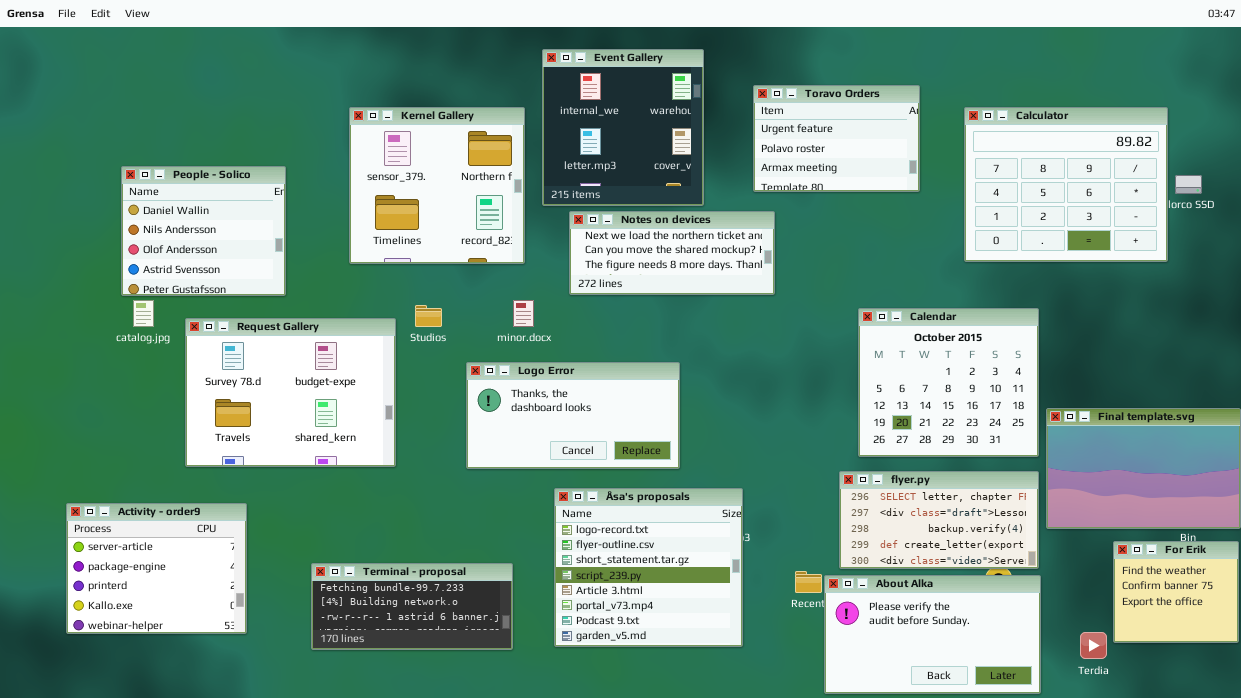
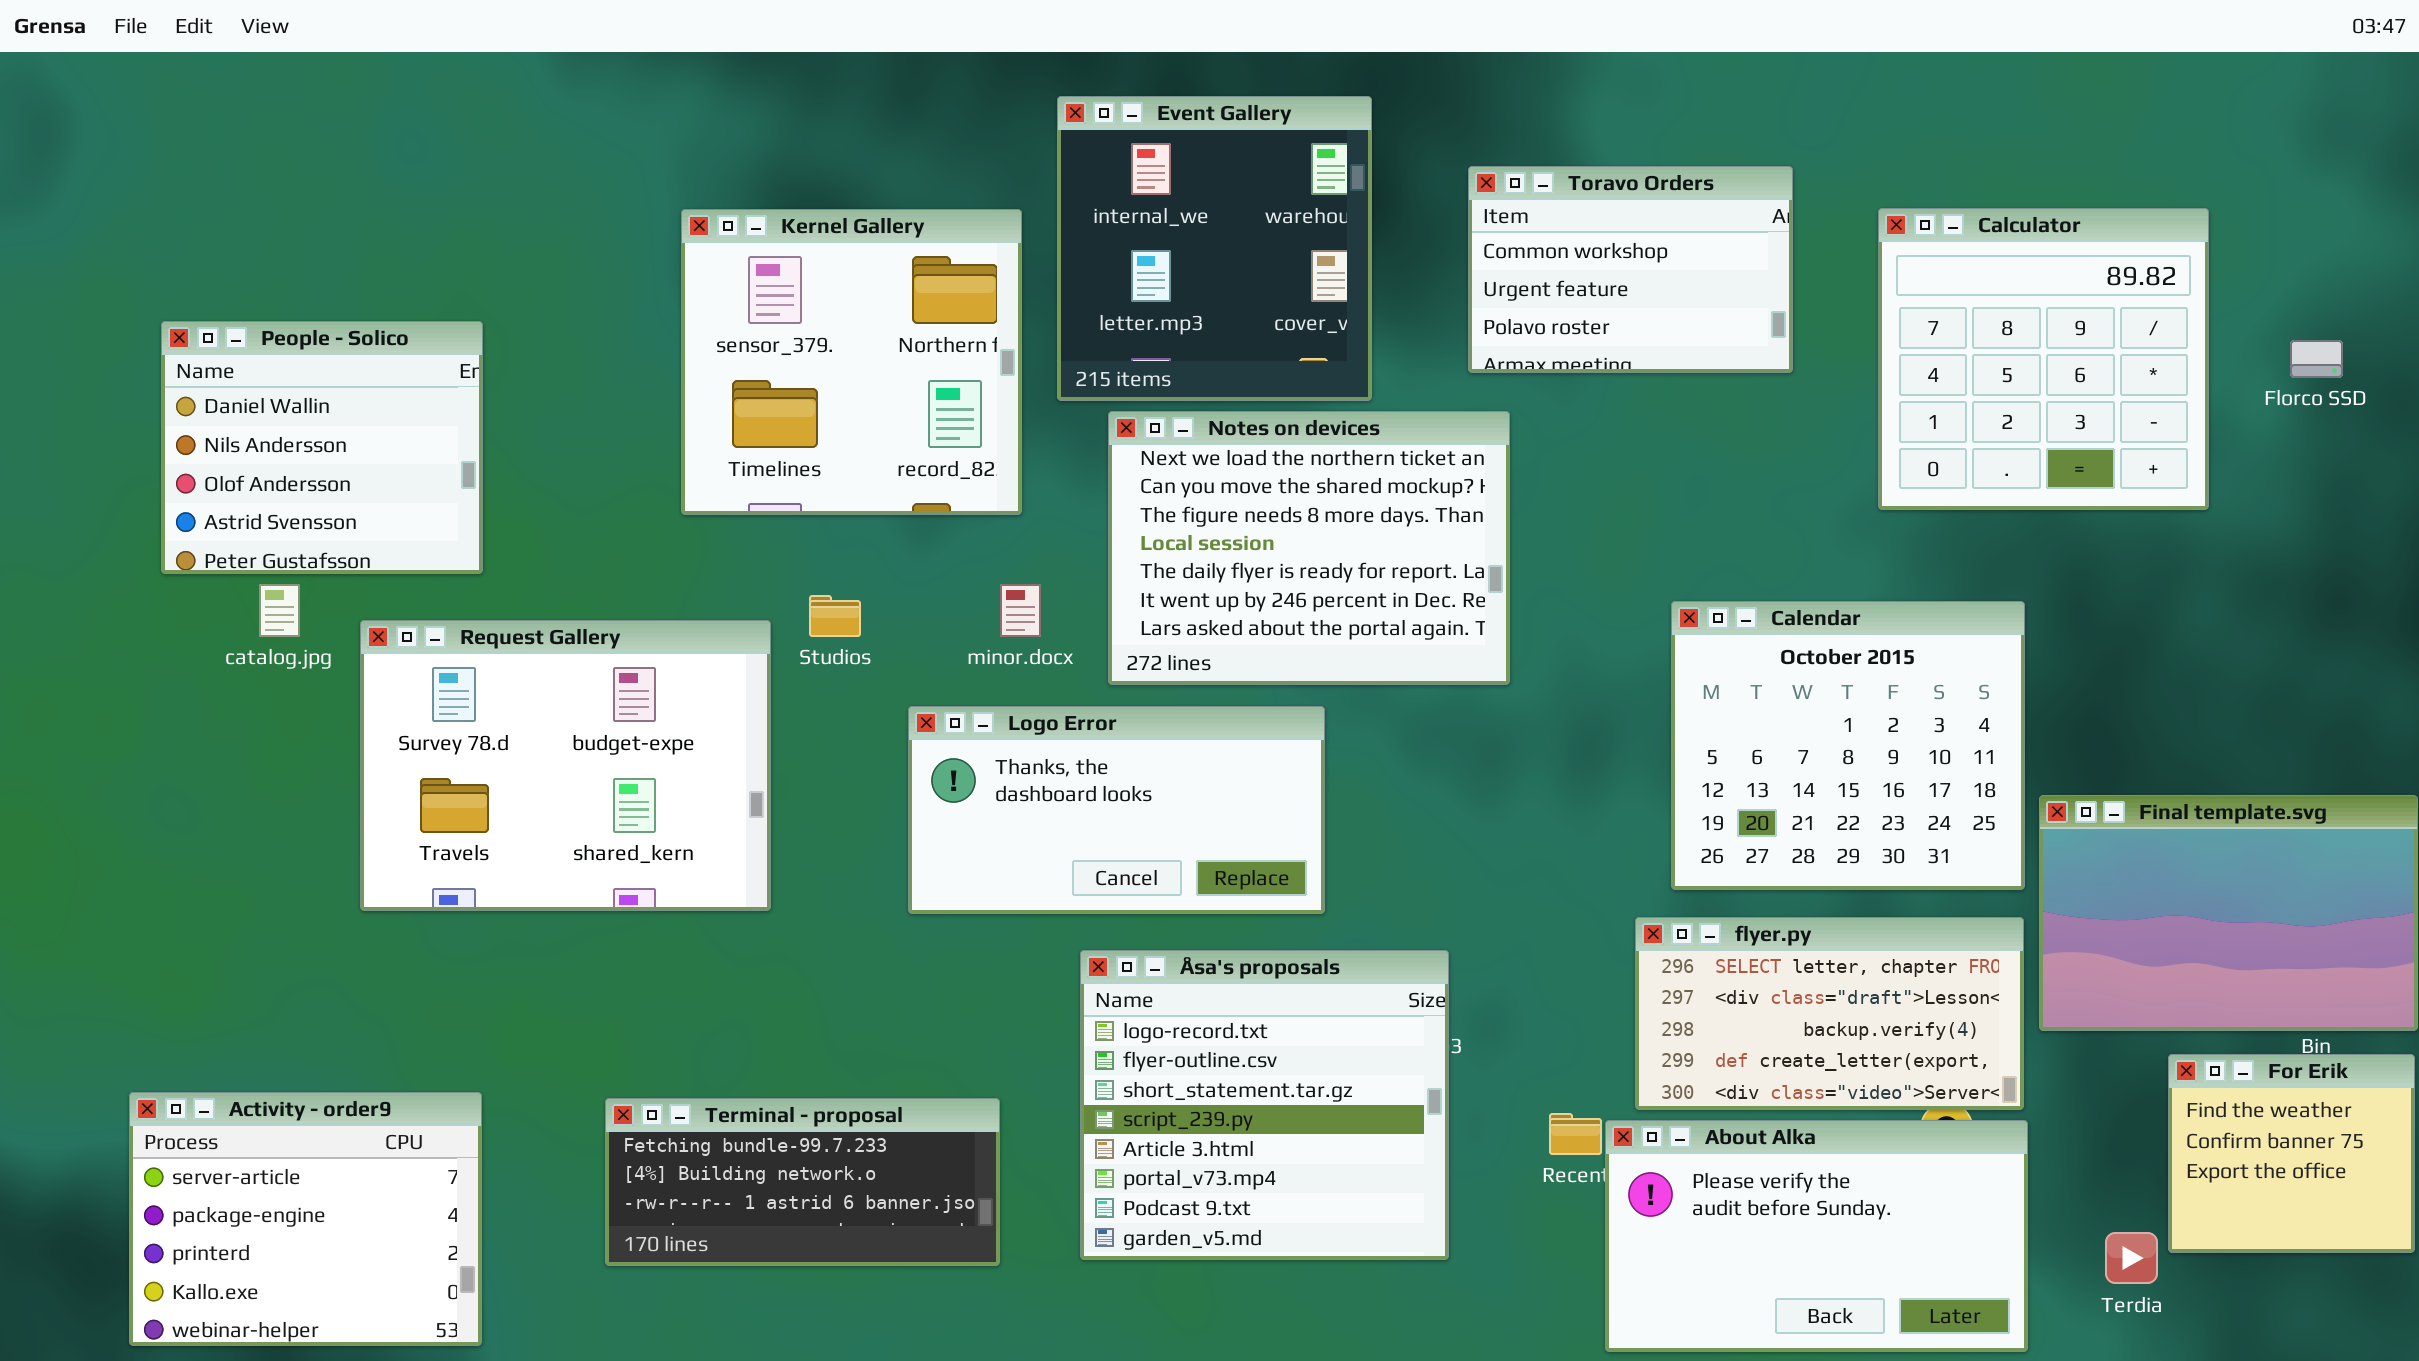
Toravo Orders: [753,85,920,192] -> [1468,166,1793,373], scrolled up 1 row
Calculator: [964,107,1168,262] -> [1878,208,2209,510], resized
People - Solico: [121,166,286,296] -> [161,321,483,574], moved
Notes on devices: [569,211,775,295] -> [1108,411,1510,685], resized
Activity - order9: [66,503,247,634] -> [129,1092,482,1346], moved

